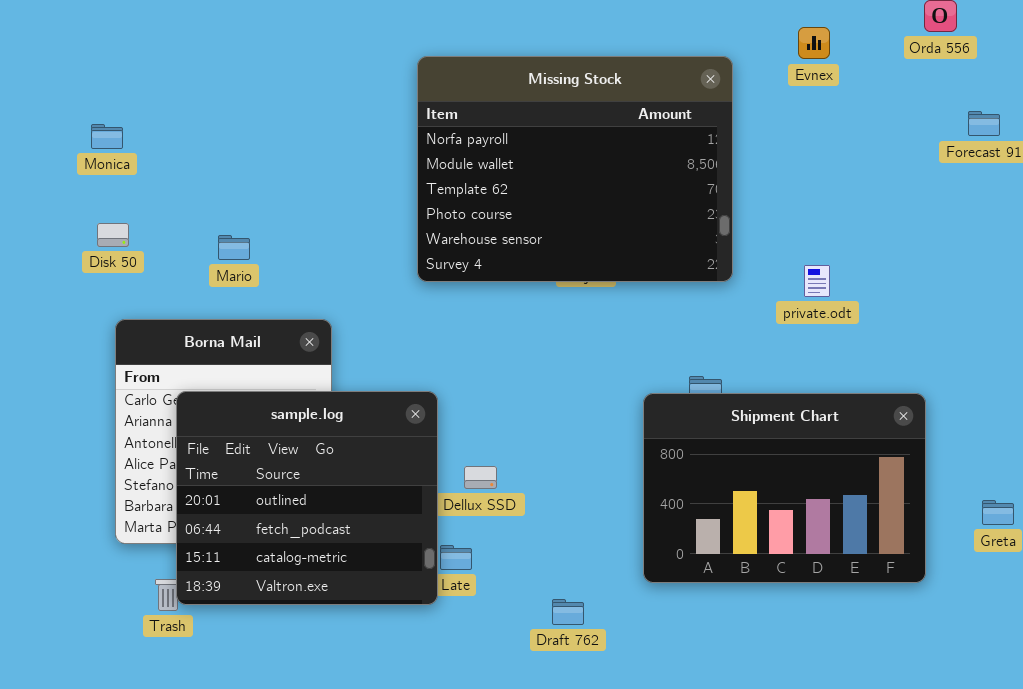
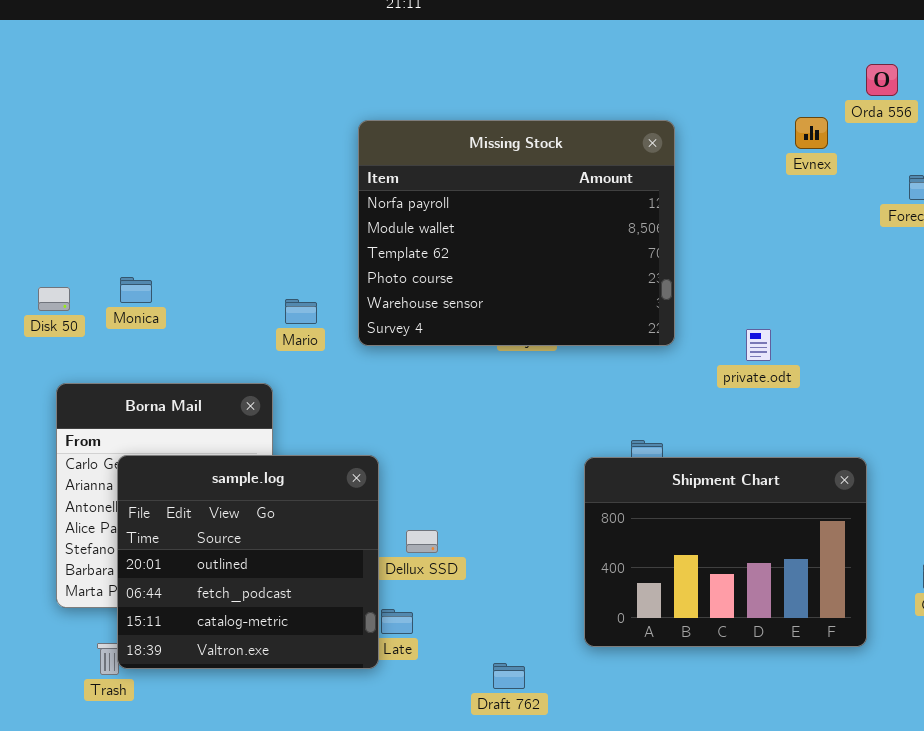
Evnex: [798,27,830,59] -> [795,117,828,149], moved
Monica: [91,124,123,149] -> [120,277,152,303], moved
Mario: [218,235,250,260] -> [285,299,317,324], moved

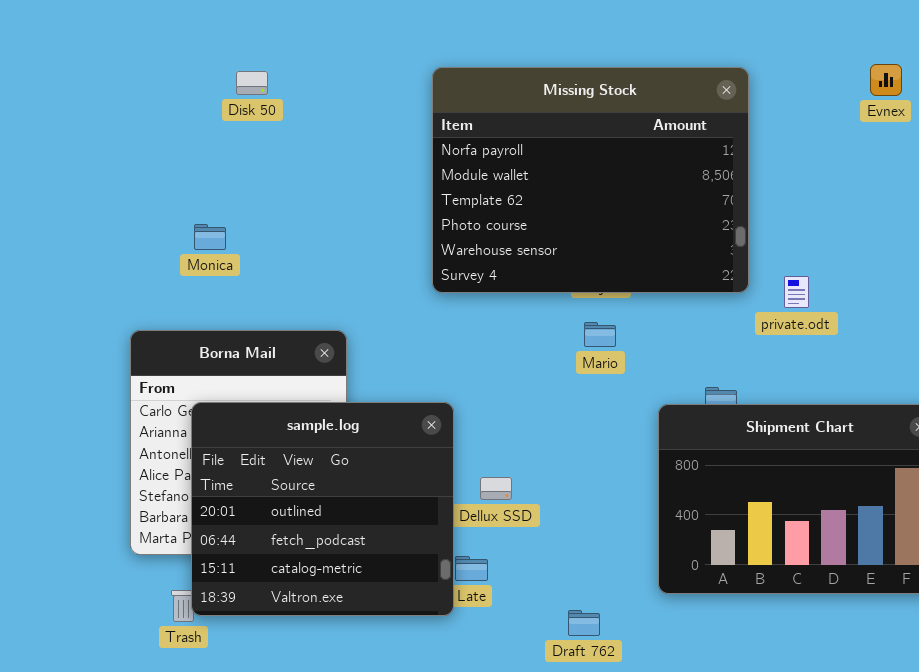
Disk 50: [38,287,70,311] -> [236,71,268,95], moved
Mario: [285,299,317,324] -> [584,322,616,347], moved
private.odt: [746,329,771,361] -> [784,276,809,308], moved

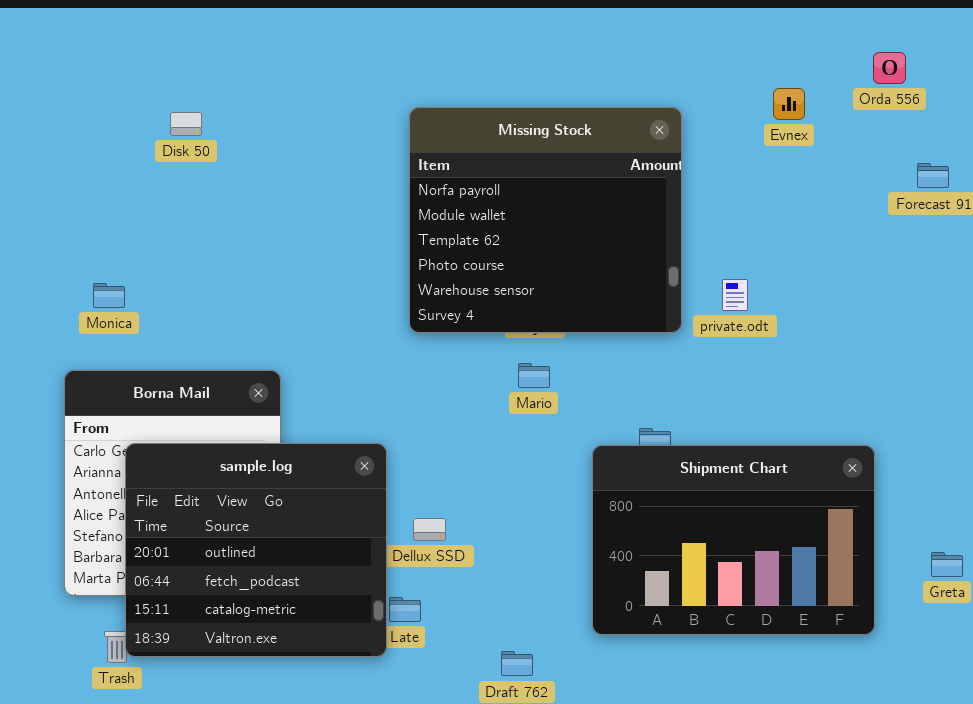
Evnex: [870,64,902,96] -> [773,88,805,120], moved
Missing Stock: [432,67,749,293] -> [409,107,682,333], resized
Monica: [194,224,226,250] -> [93,283,125,308], moved
private.odt: [784,276,809,308] -> [722,279,748,311], moved

